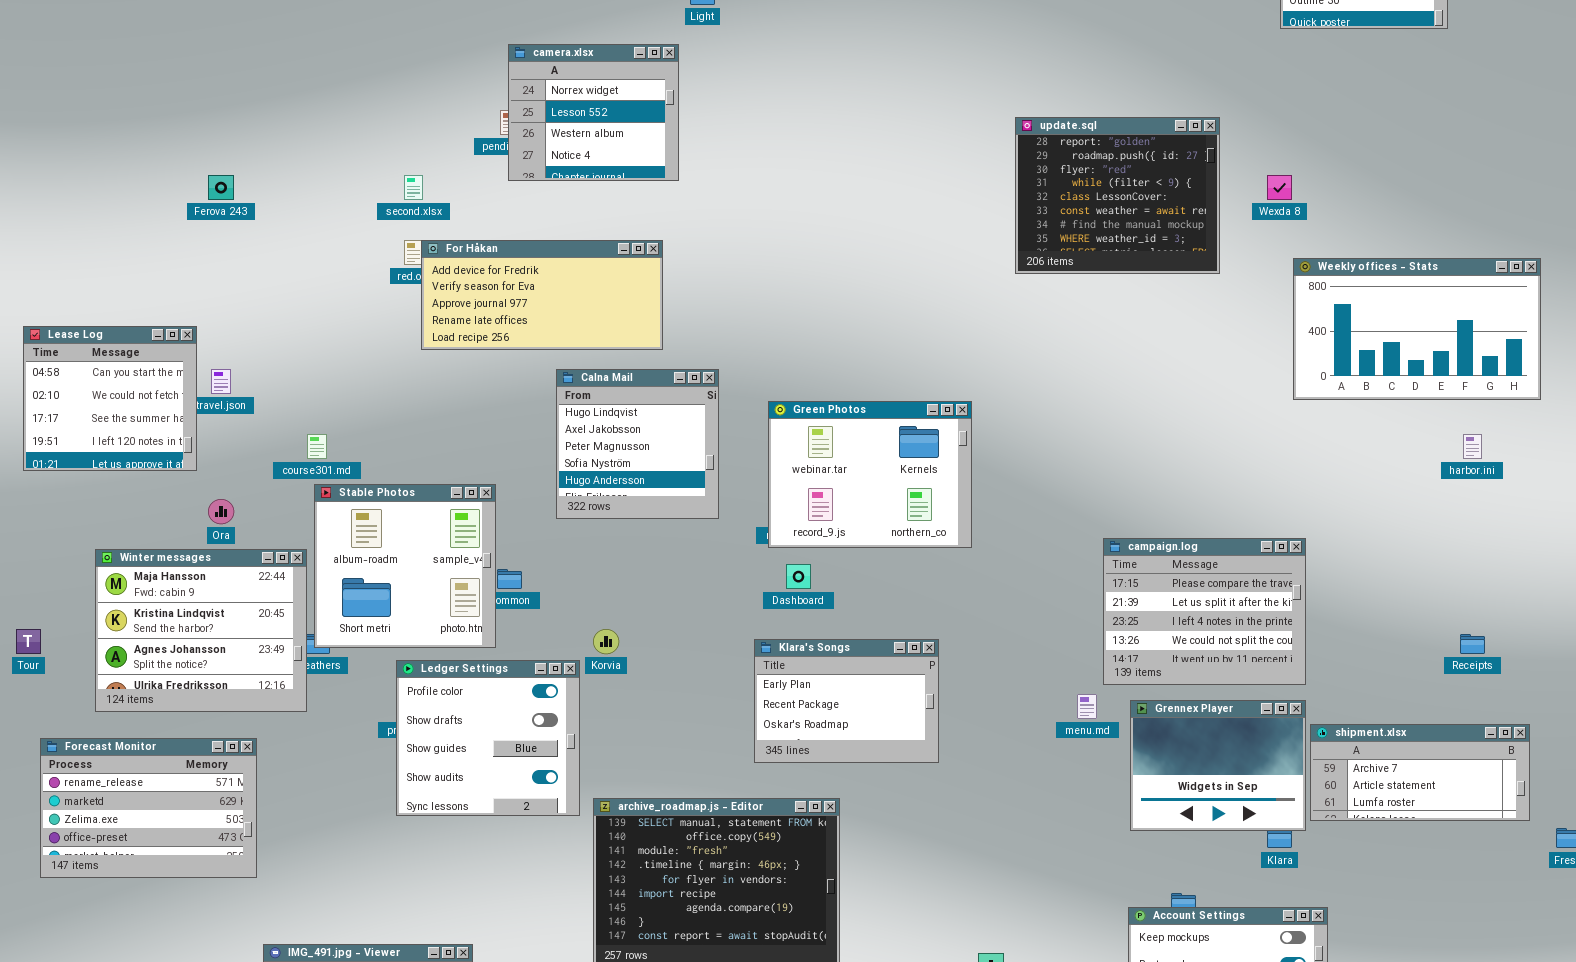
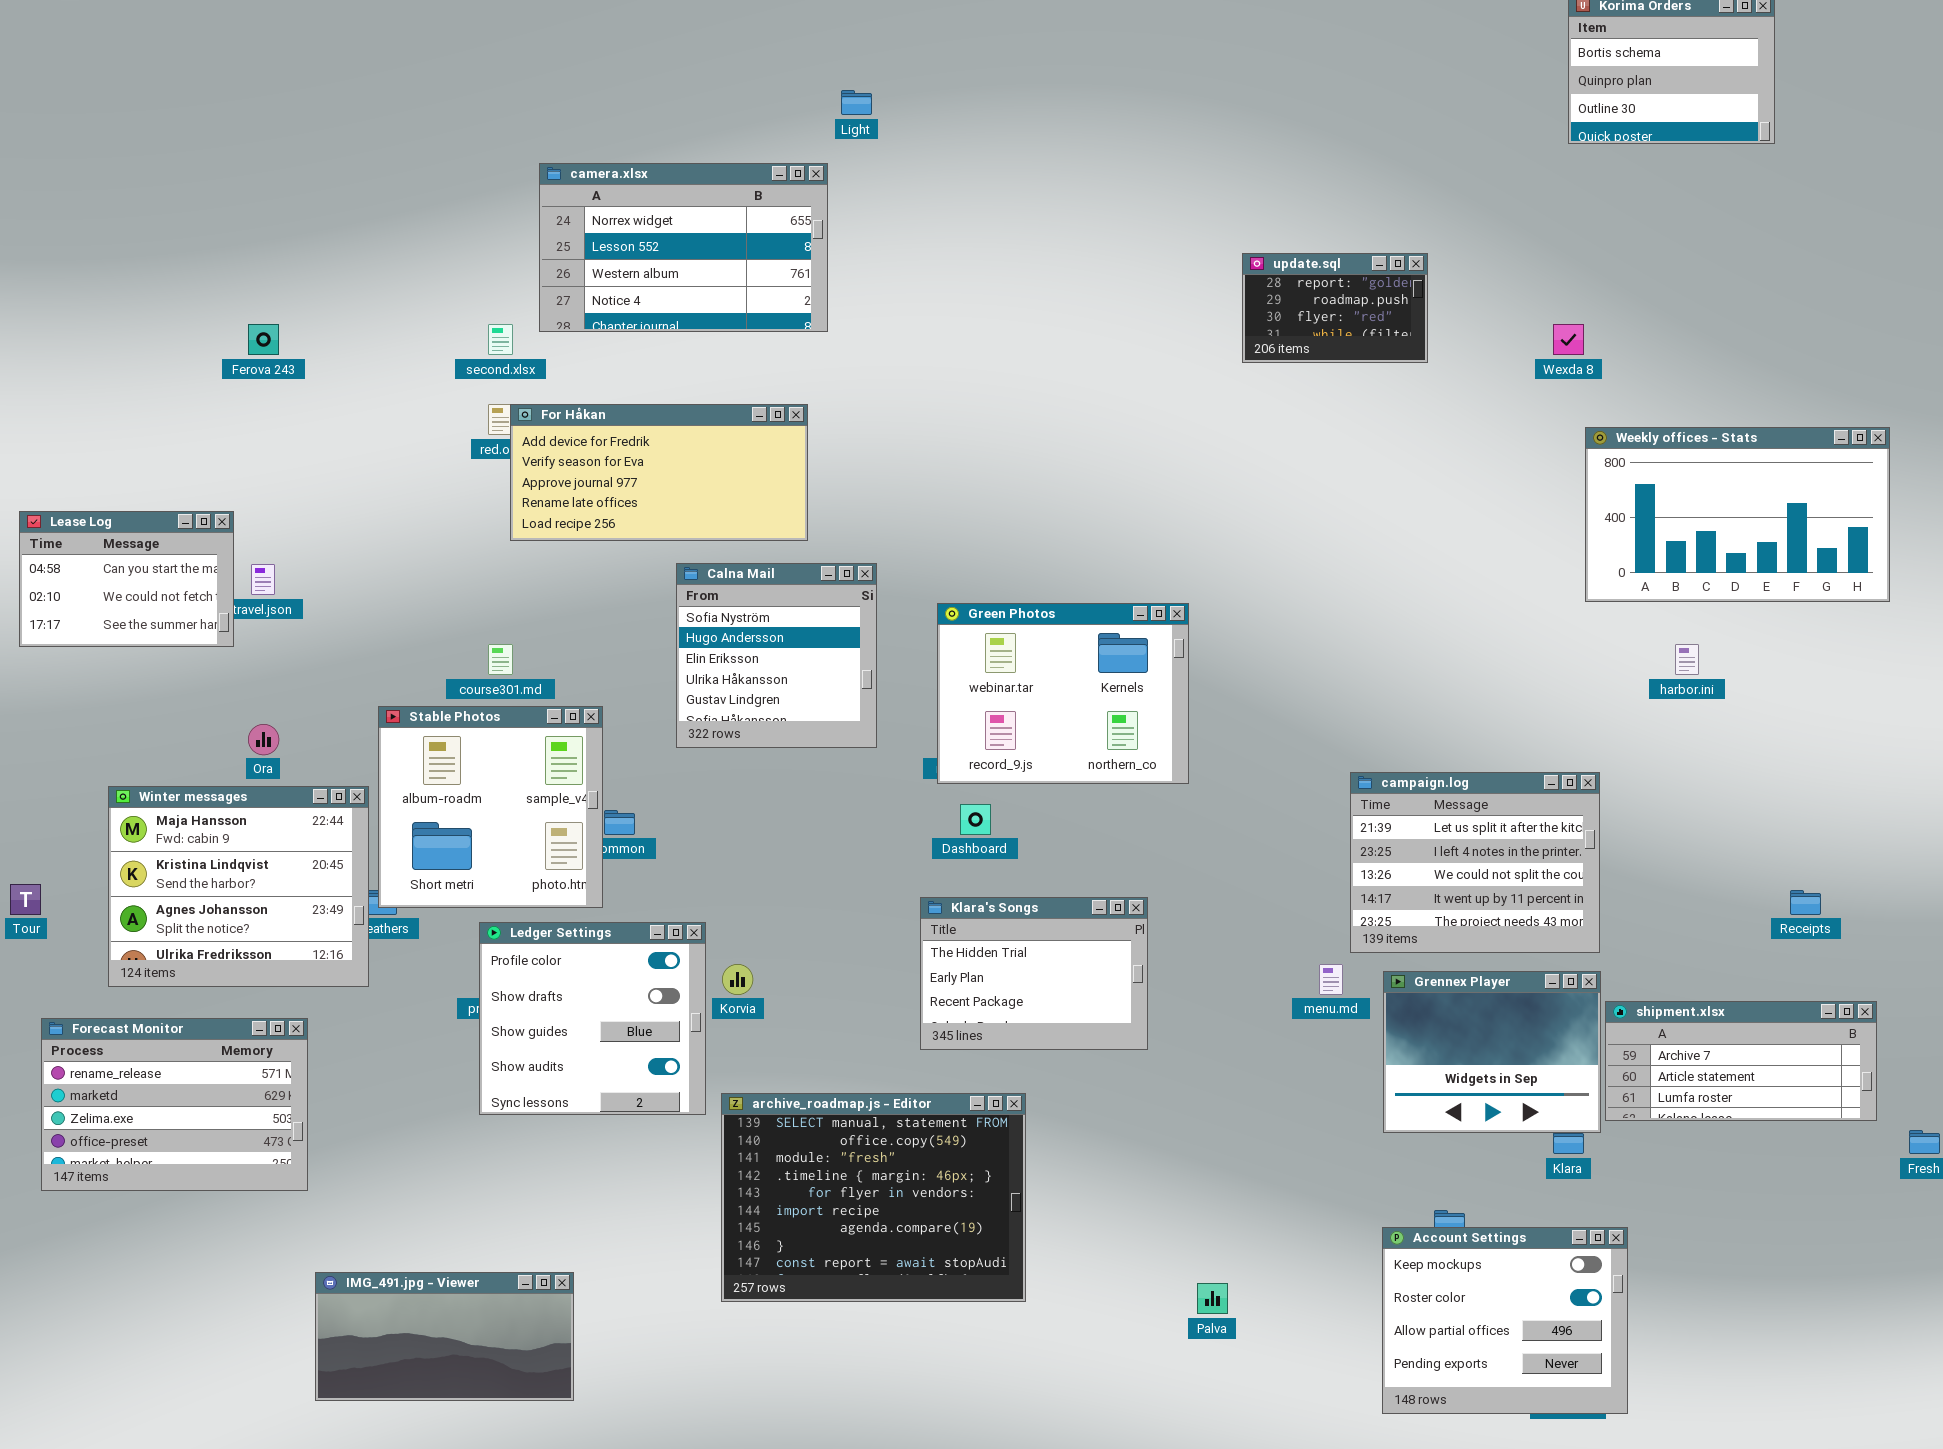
camera.xlsx: [508,44,679,181] -> [539,163,828,332], resized
update.sql: [1015,117,1220,274] -> [1242,253,1428,363], resized
Lease Log: [23,326,197,471] -> [19,511,234,647], resized
Calna Mail: [556,369,719,519] -> [676,563,877,748], scrolled down 3 rows
course301.md: [307,434,327,459] -> [488,644,513,675], moved
harbor.ini: [1463,434,1482,459] -> [1675,644,1699,675], moved
campaign.log: [1103,538,1306,685] -> [1350,772,1600,953], scrolled down 1 row
Korvia: [593,629,619,654] -> [722,964,753,995], moved
Klara's Songs: [754,639,939,763] -> [920,897,1148,1050], scrolled up 1 row

